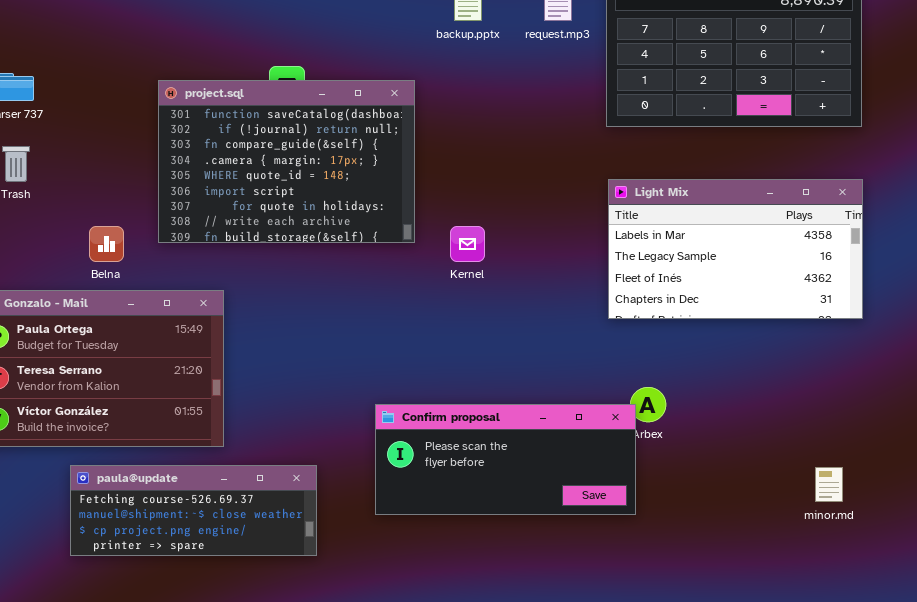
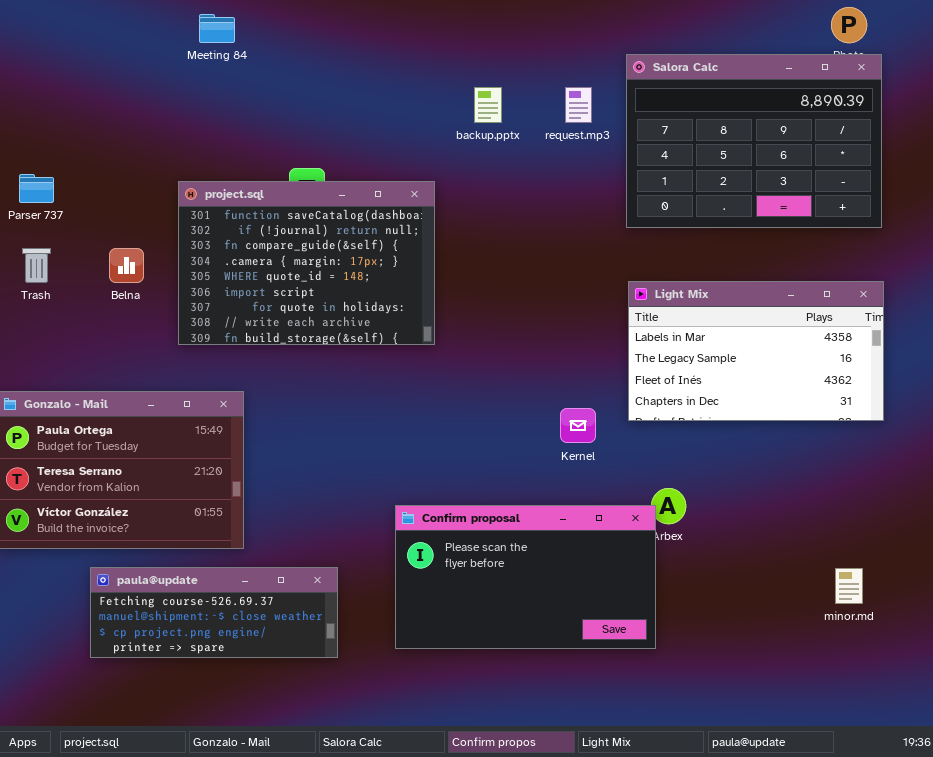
Belna: [89,226,124,262] -> [109,248,144,283], moved
Kernel: [450,226,485,262] -> [560,408,596,443], moved
Confirm proposal: [375,404,636,515] -> [395,505,656,649], resized

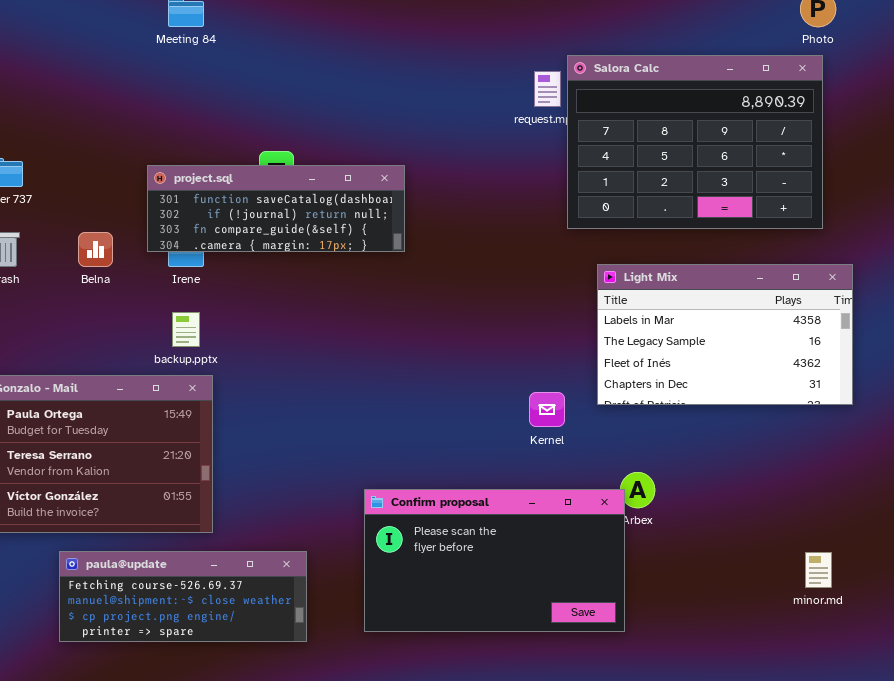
Salora Calc: [626,54,882,228] -> [567,55,823,229], moved
backup.pptx: [474,87,502,123] -> [172,312,200,347], moved
project.sql: [178,181,435,345] -> [147,165,405,252], resized

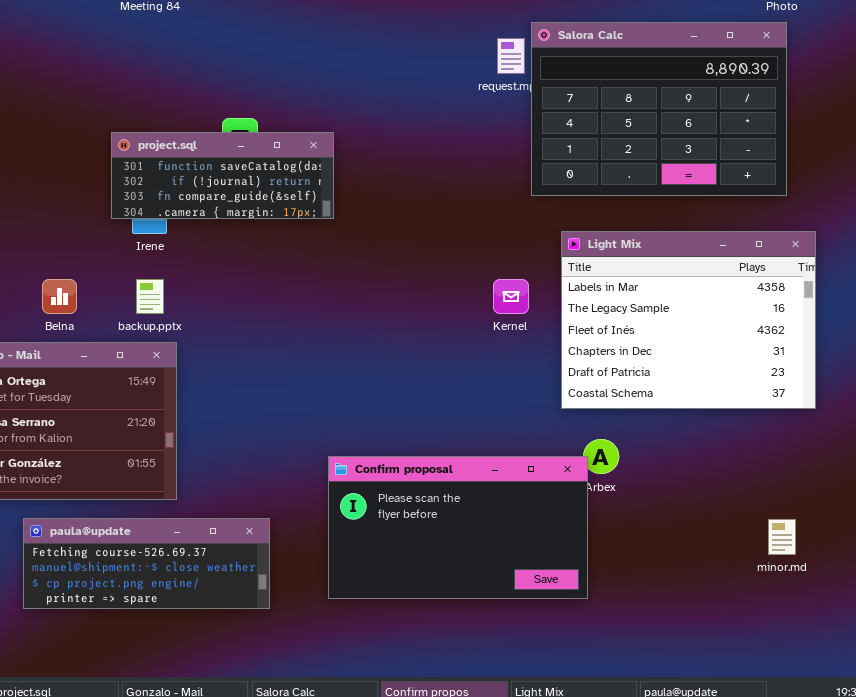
project.sql: [147,165,405,252] -> [111,132,334,219], resized
Belna: [78,232,113,267] -> [42,279,77,314], moved
Light Mix: [597,264,853,405] -> [561,231,816,409], resized
Kernel: [529,392,565,427] -> [493,279,529,314], moved

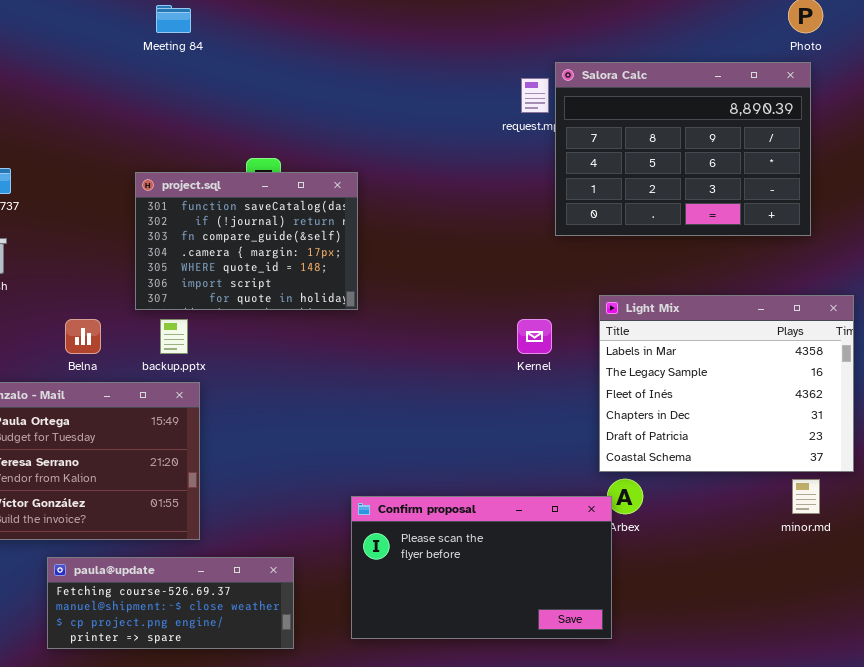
project.sql: [111,132,334,219] -> [135,172,358,310], resized
Light Mix: [561,231,816,409] -> [599,295,854,472], moved
minor.md: [768,519,796,555] -> [792,479,820,514], moved

